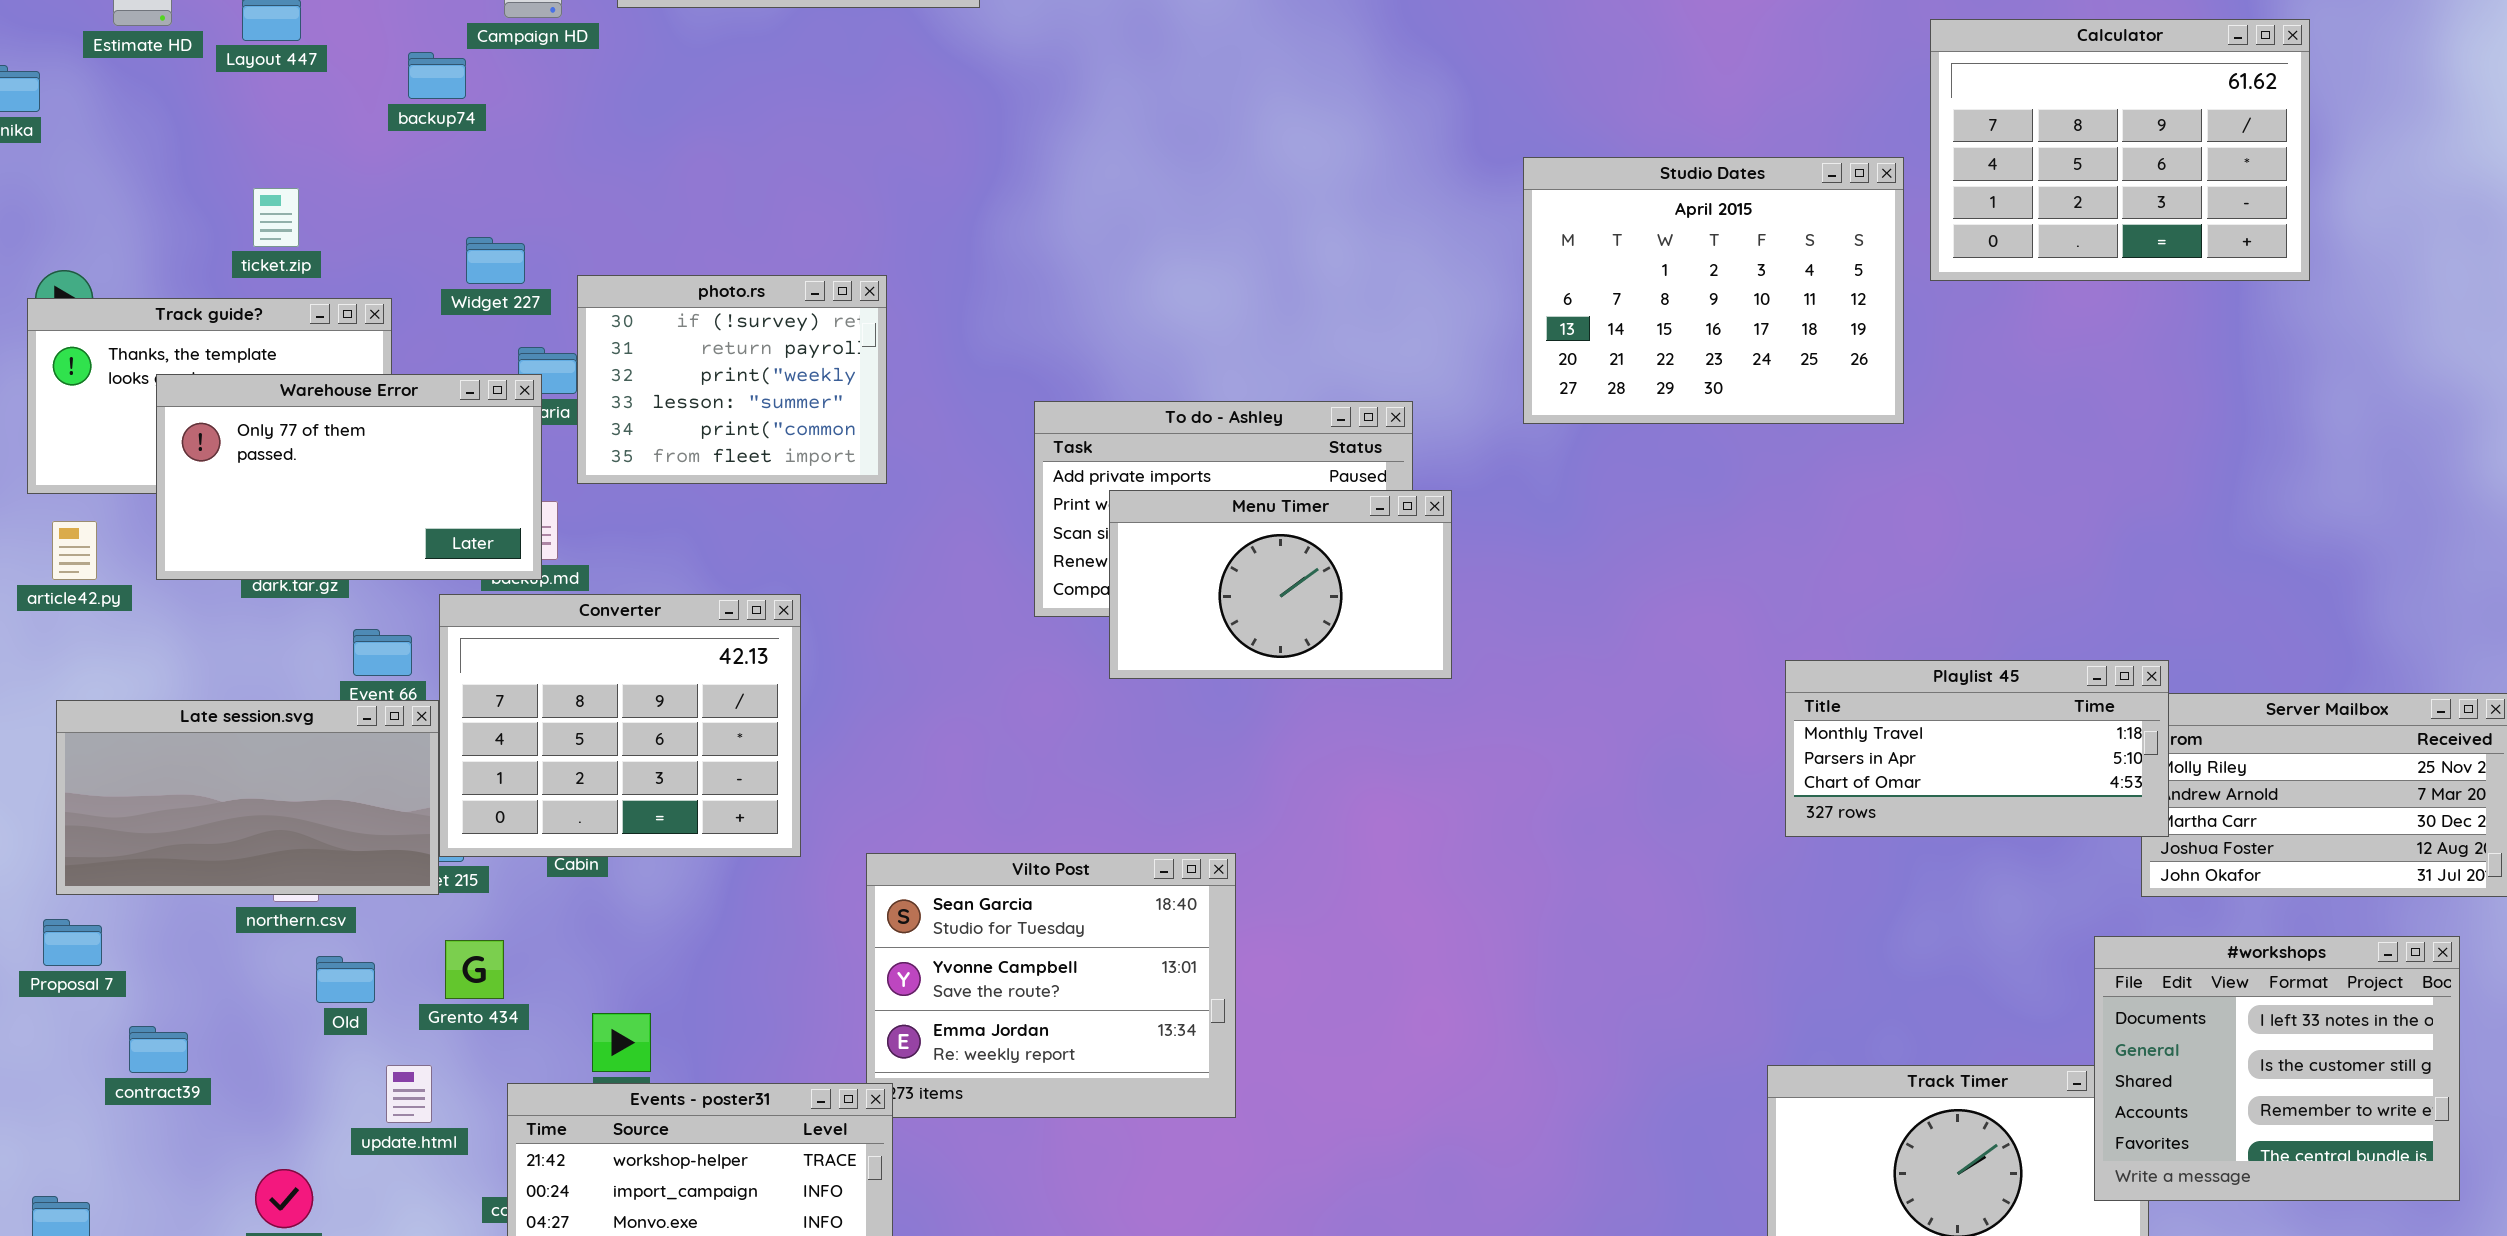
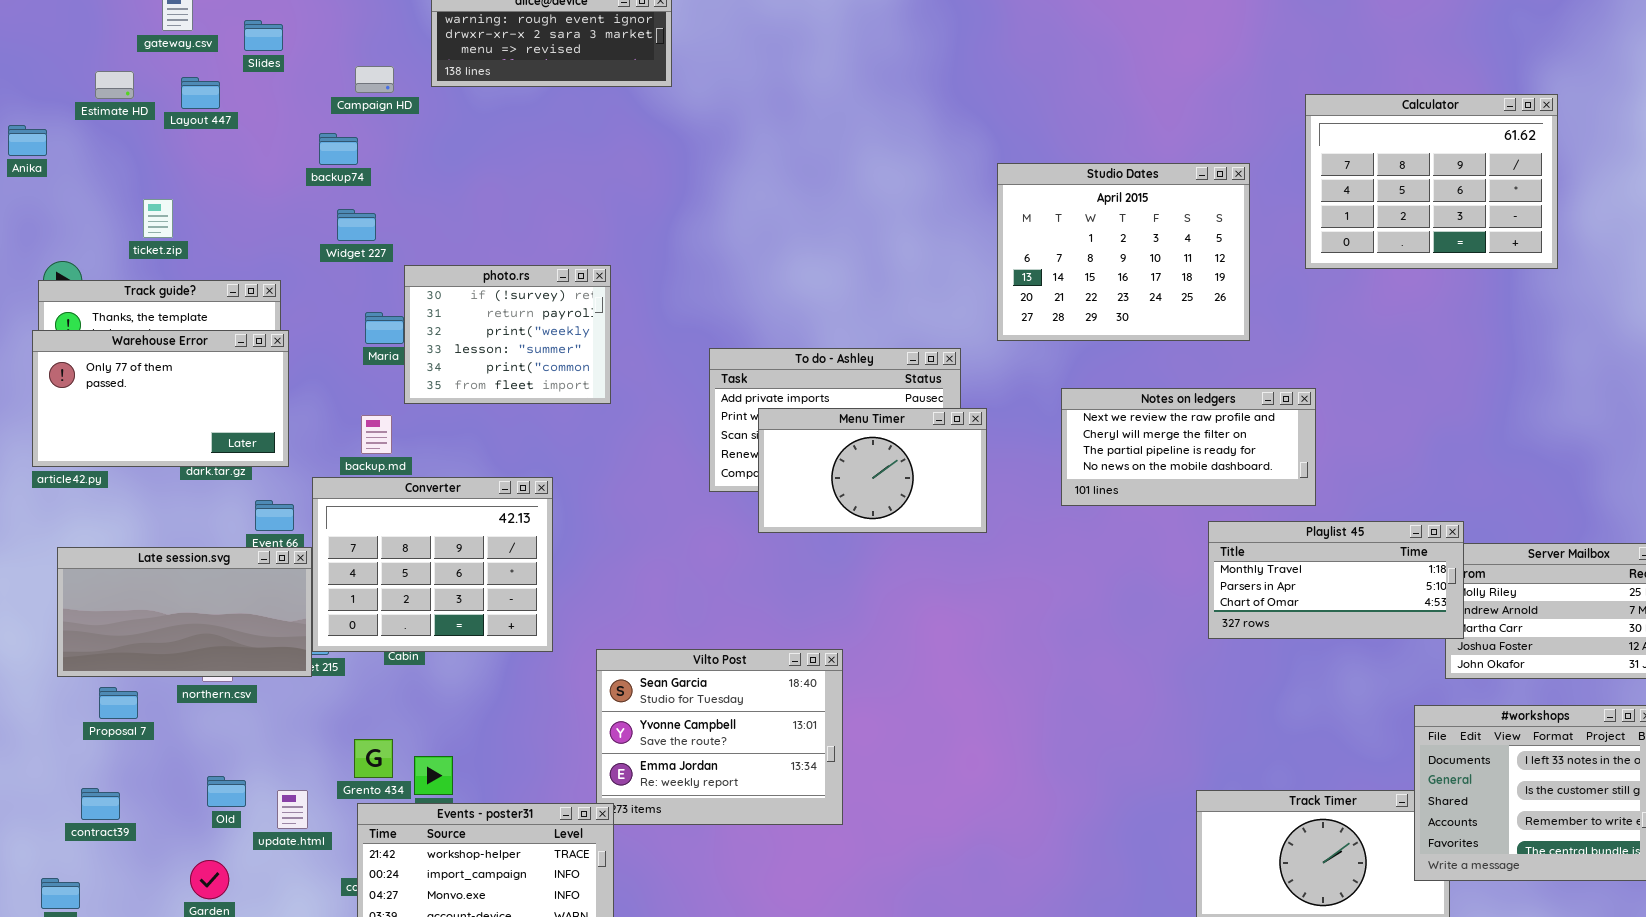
backup74: [408,52,466,99] -> [319,133,358,165], moved
Studio Dates: [1523,157,1904,424] -> [997,163,1250,341], moved
ticket.zip: [253,188,299,247] -> [143,199,173,238], moved
Widget 227: [466,237,525,284] -> [337,209,376,241], moved
Warehouse Error: [156,374,542,580] -> [32,330,289,467], moved
Notes on ledgers: none -> [1061,388,1316,506], opened
Proposal 7: [43,919,102,966] -> [99,687,138,719], moved
Grento 434: [445,940,504,999] -> [354,739,393,778], moved
Old: [316,956,375,1003] -> [207,776,246,807], moved
contract39: [129,1026,188,1073] -> [81,788,120,820], moved

